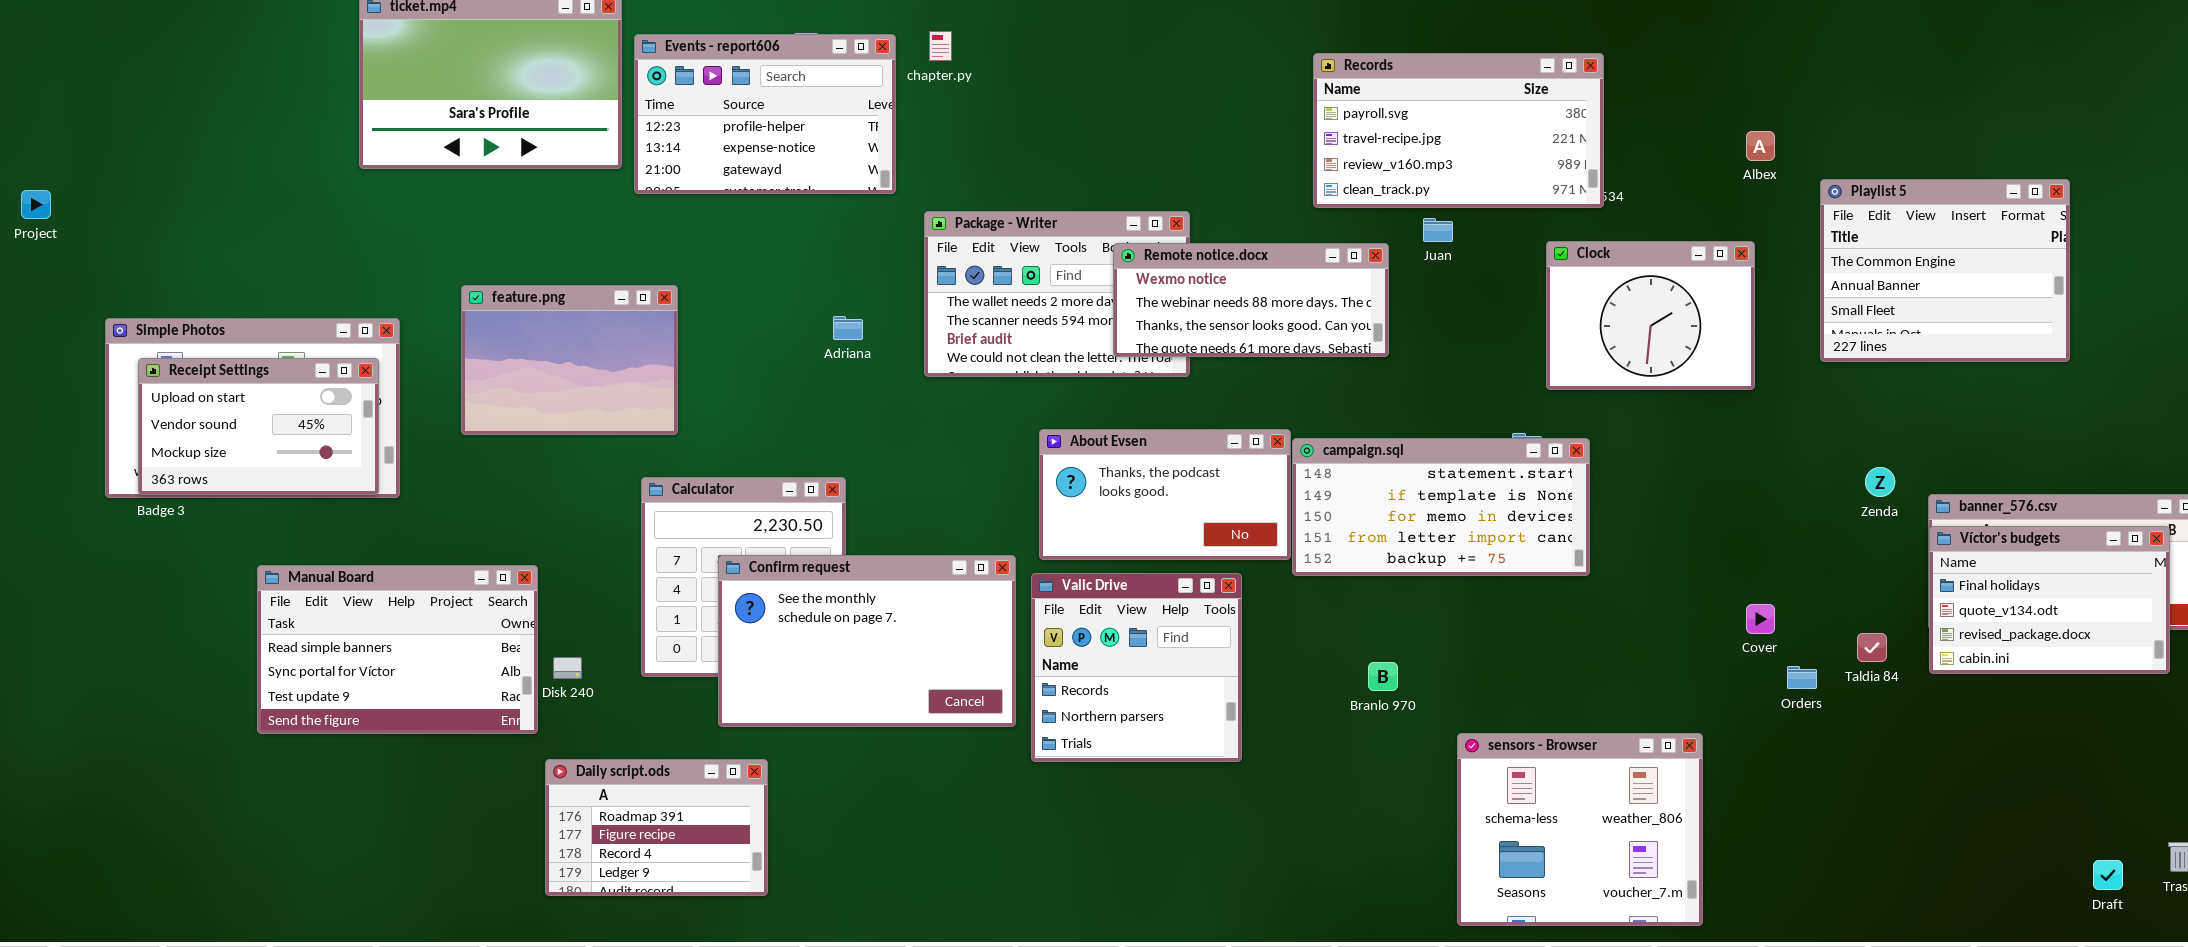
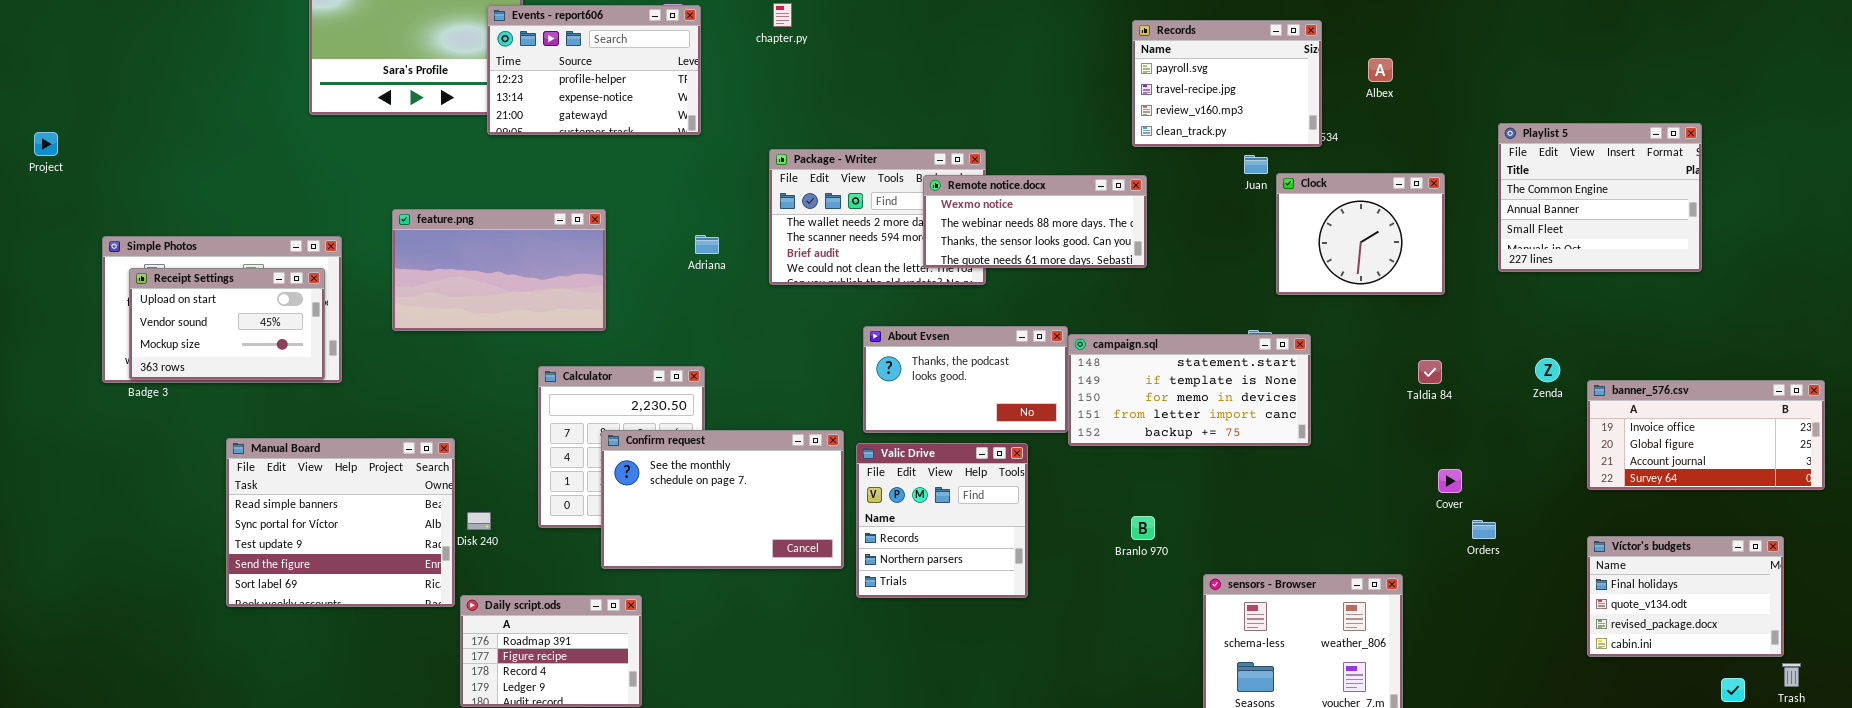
Events - report606: [634,34,896,194] -> [487,5,701,135], moved
Records: [1313,53,1604,208] -> [1132,20,1322,147], resized
Albex: [1746,131,1775,161] -> [1368,58,1393,82], moved
Juan: [1423,218,1453,242] -> [1244,155,1268,174], moved
feature.png: [461,285,678,435] -> [392,209,606,331], resized
Víctor's budgets: [1929,526,2170,674] -> [1587,536,1784,657], moved
Manual Board: [257,565,538,734] -> [226,438,455,607], resized
Taldia 84: [1857,633,1887,662] -> [1418,360,1442,384], moved

